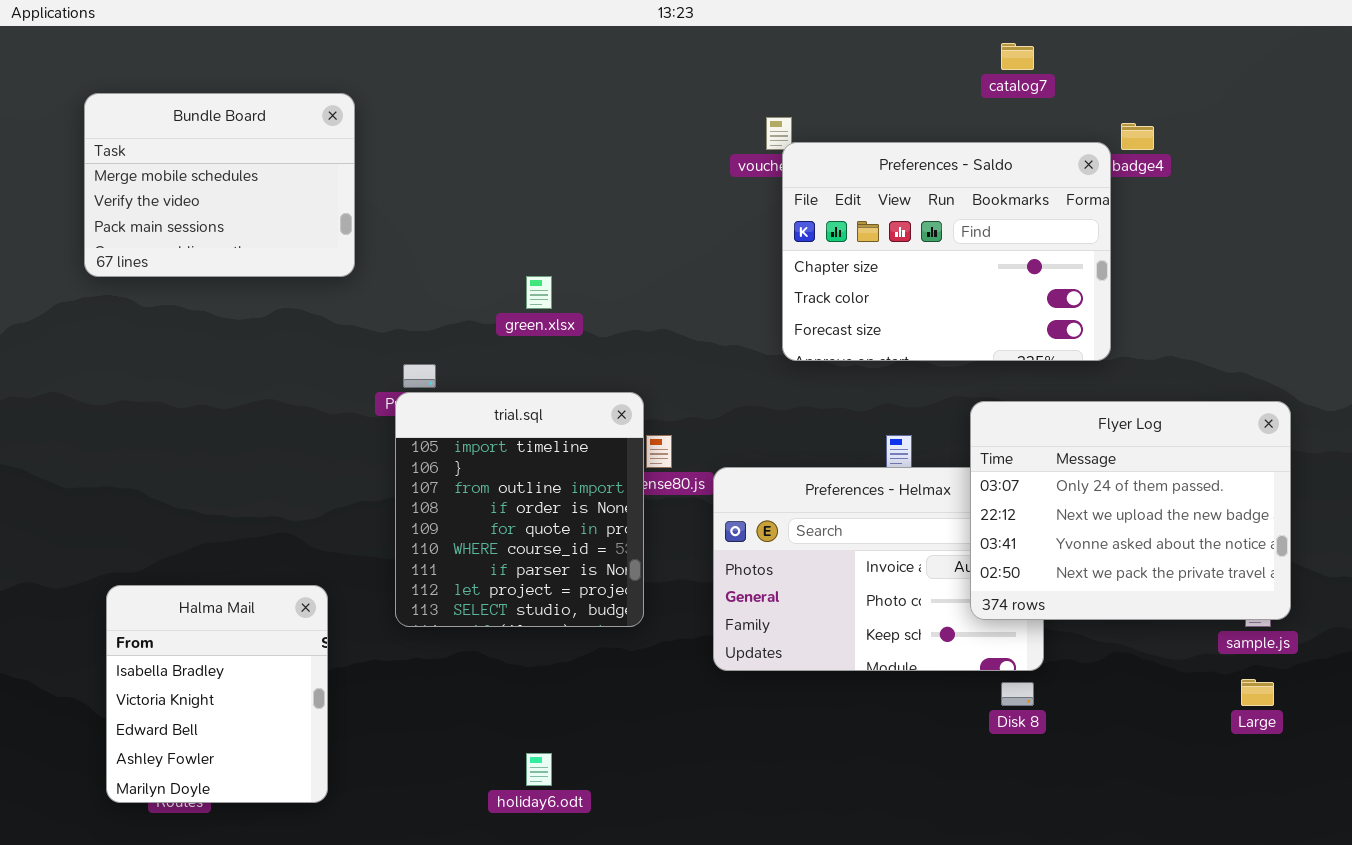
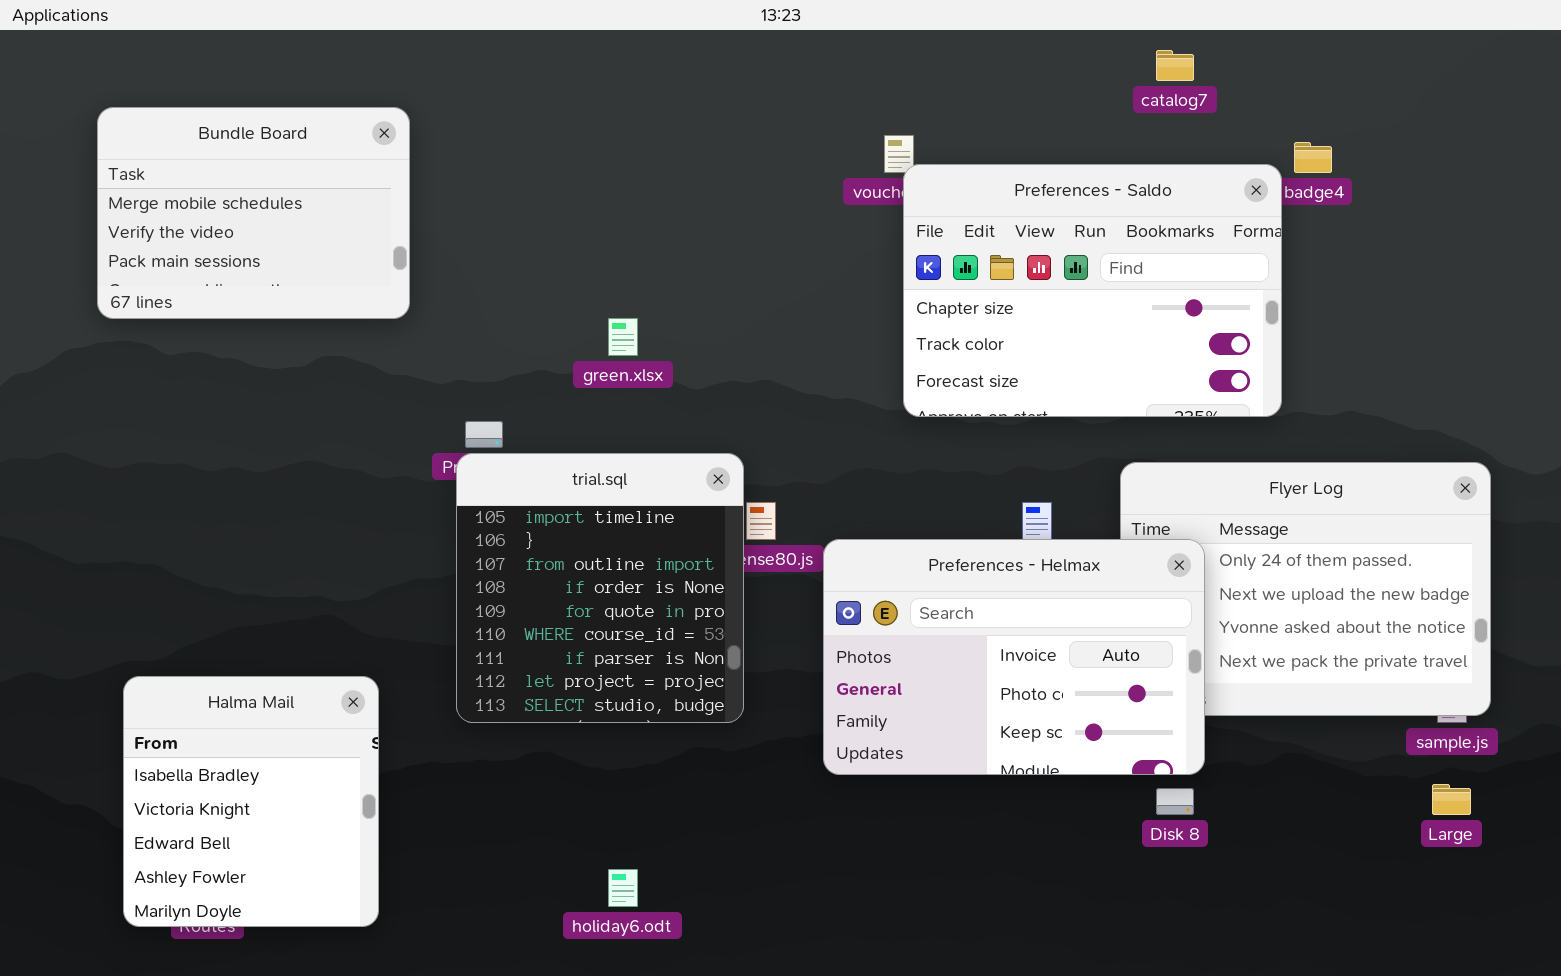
Preferences - Helmax: [713,467,1044,671] -> [823,539,1205,775], raised

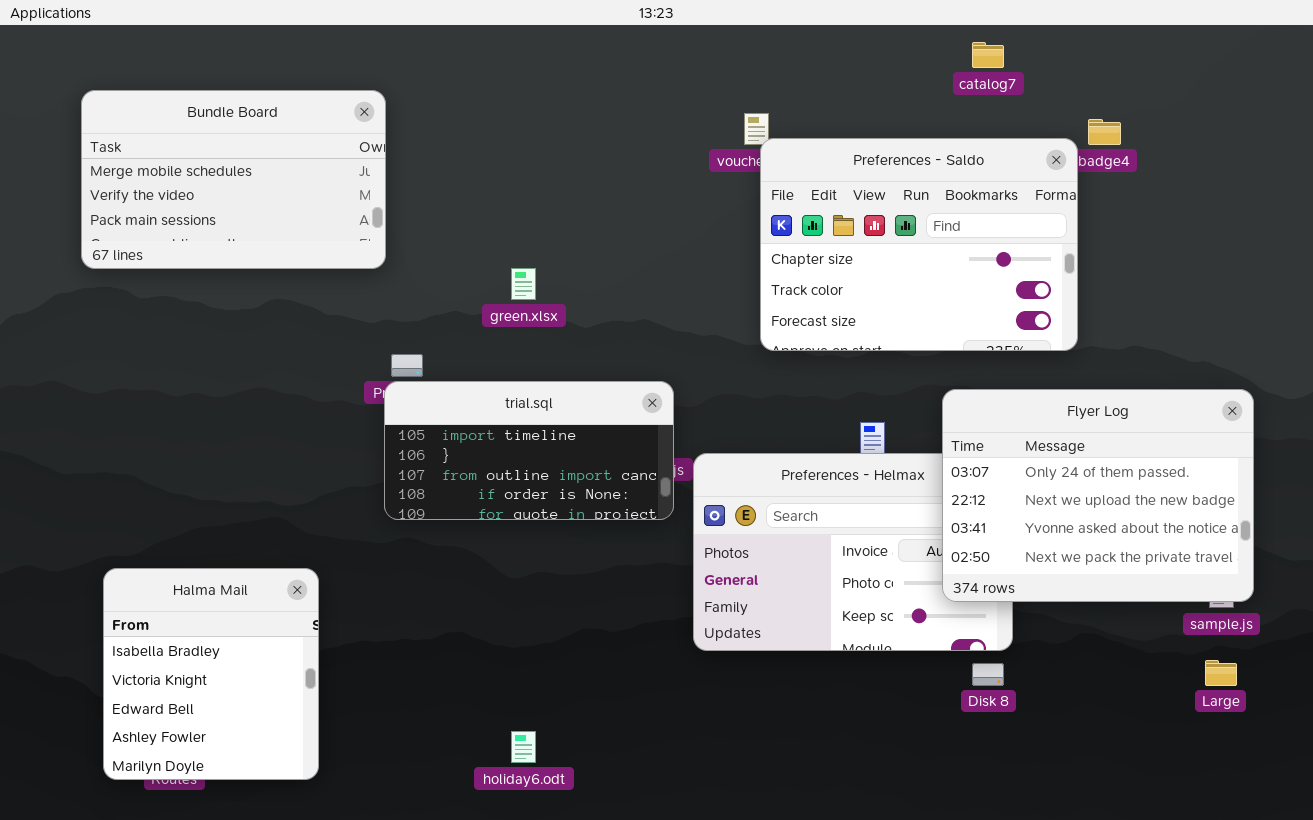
Bundle Board: [97,107,410,319] -> [81,90,386,269], resized
trial.sql: [456,453,744,723] -> [384,381,674,520], resized
Flyer Log: [1120,462,1491,716] -> [942,389,1254,602], raised

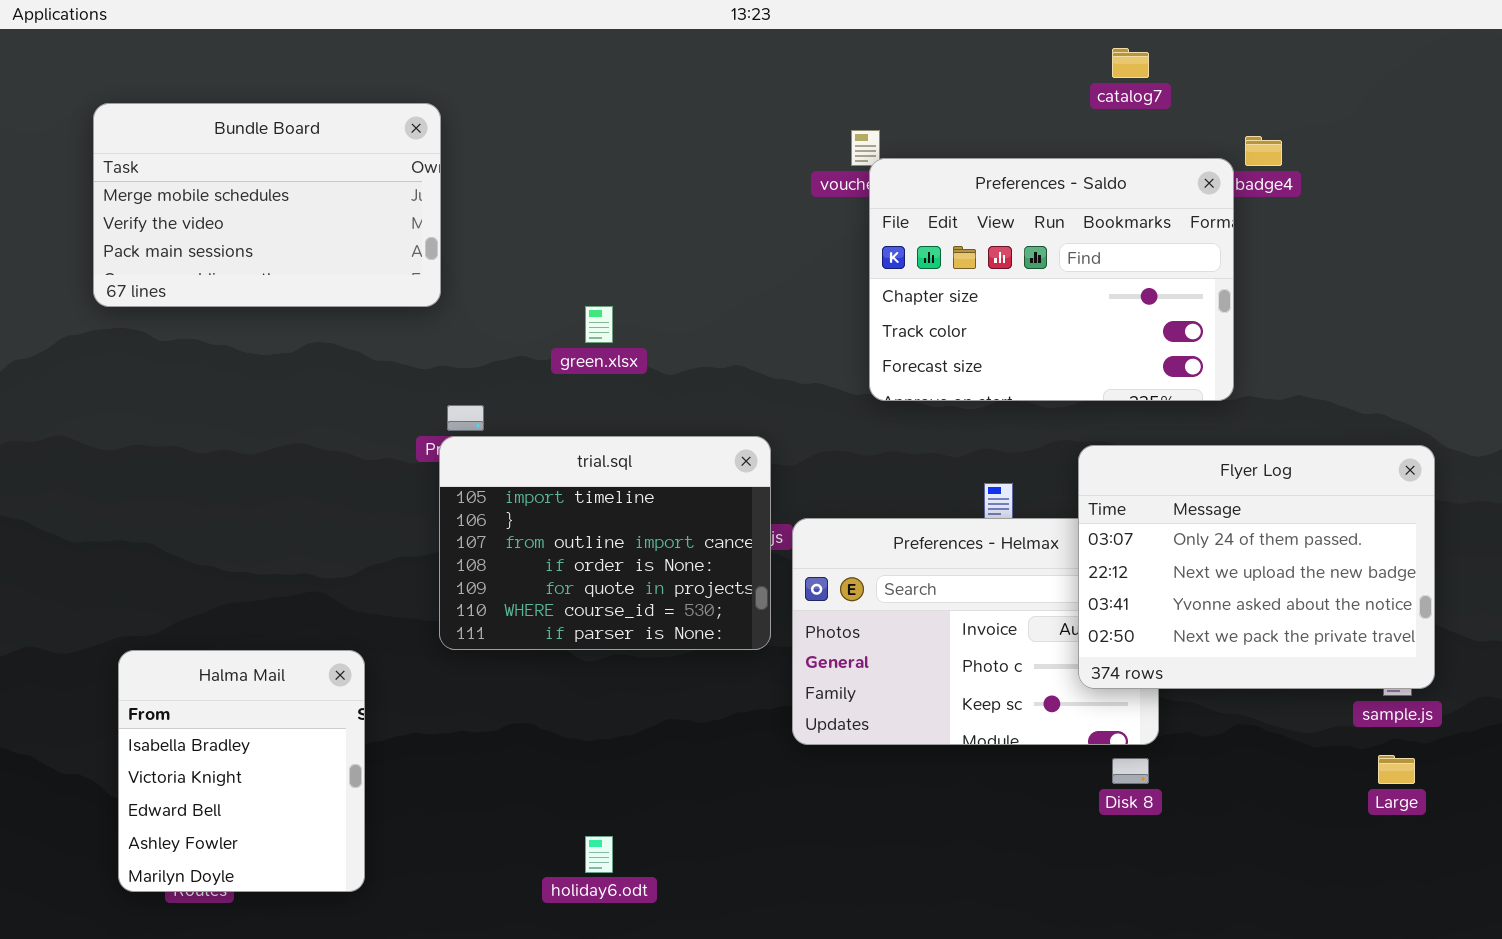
trial.sql: [384,381,674,520] -> [439,436,771,650], resized

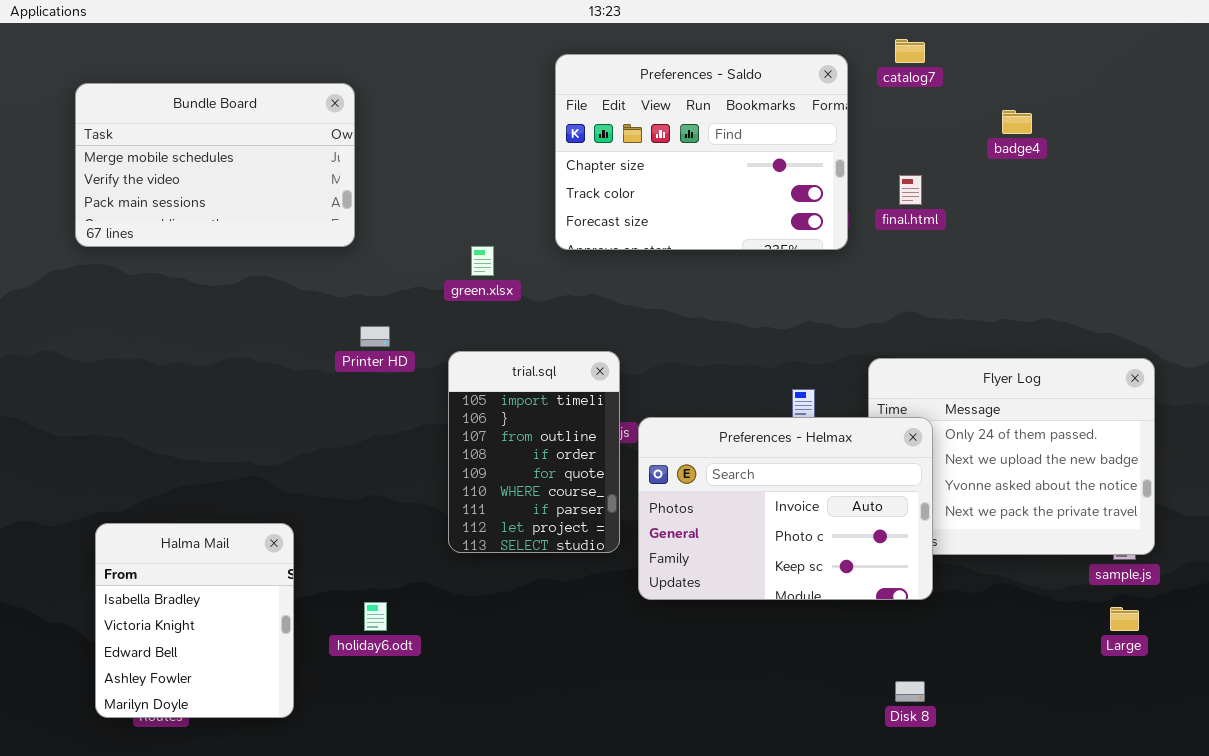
Preferences - Saldo: [869,158,1234,401] -> [555,54,848,250], moved
trial.sql: [439,436,771,650] -> [448,351,620,553], resized
Preferences - Helmax: [792,518,1159,745] -> [638,417,933,600], raised
Disk 8: [1112,758,1149,784] -> [895,681,925,702], moved
holiday6.odt: [585,836,613,873] -> [364,602,387,631], moved

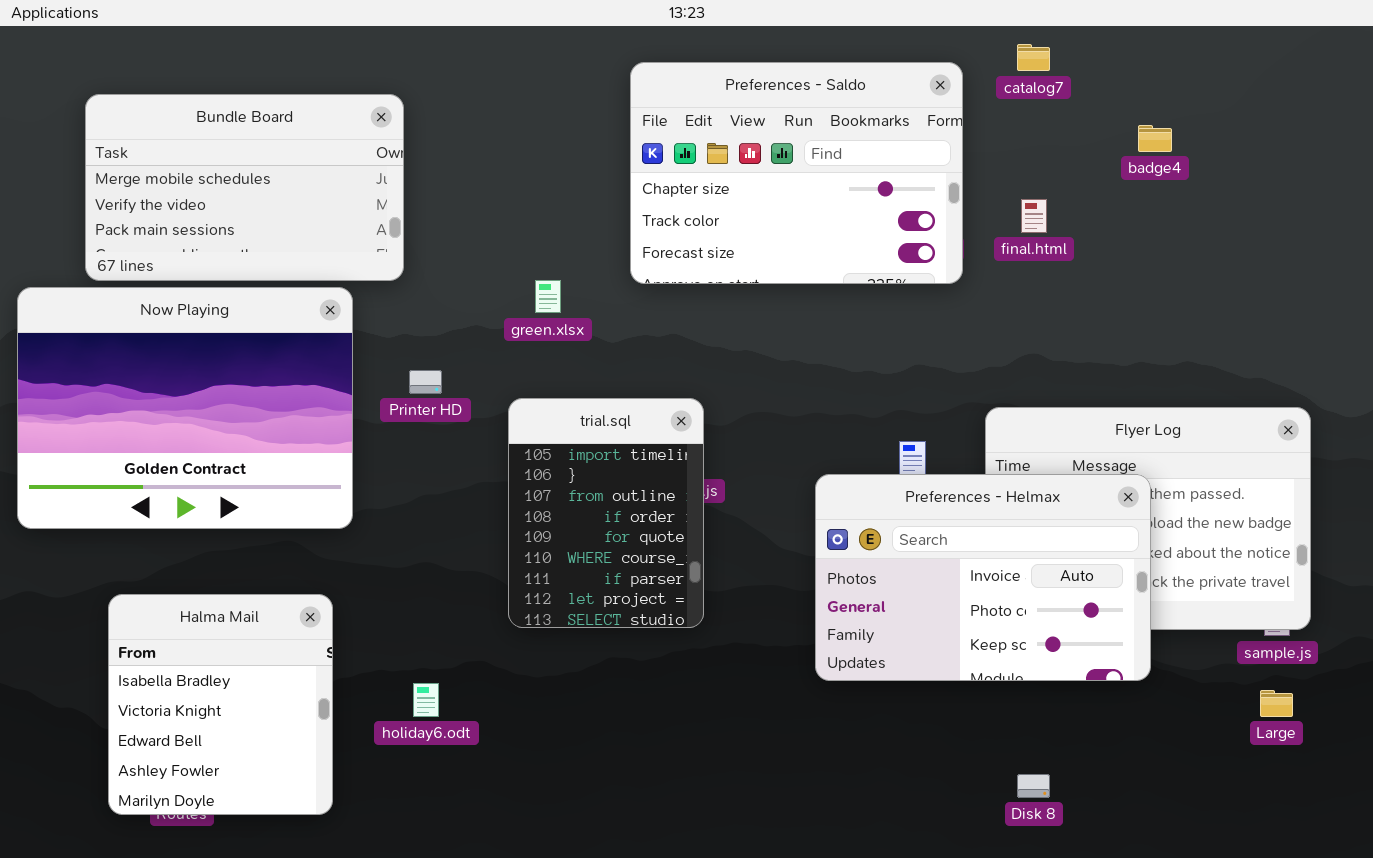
Now Playing: none -> [17,287,353,529], opened
Preferences - Helmax: [638,417,933,600] -> [815,474,1151,681], moved

